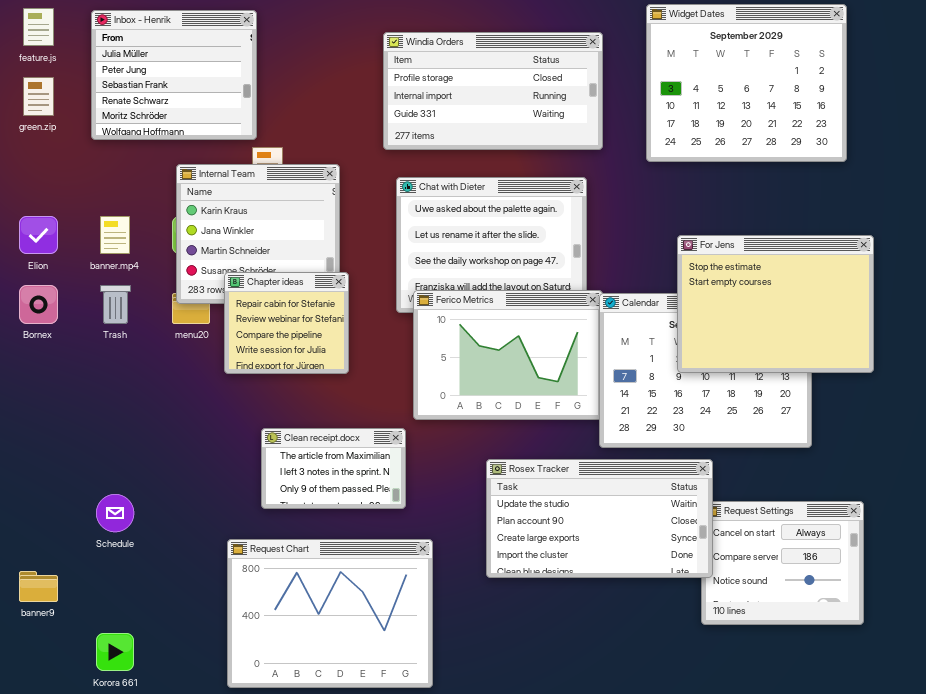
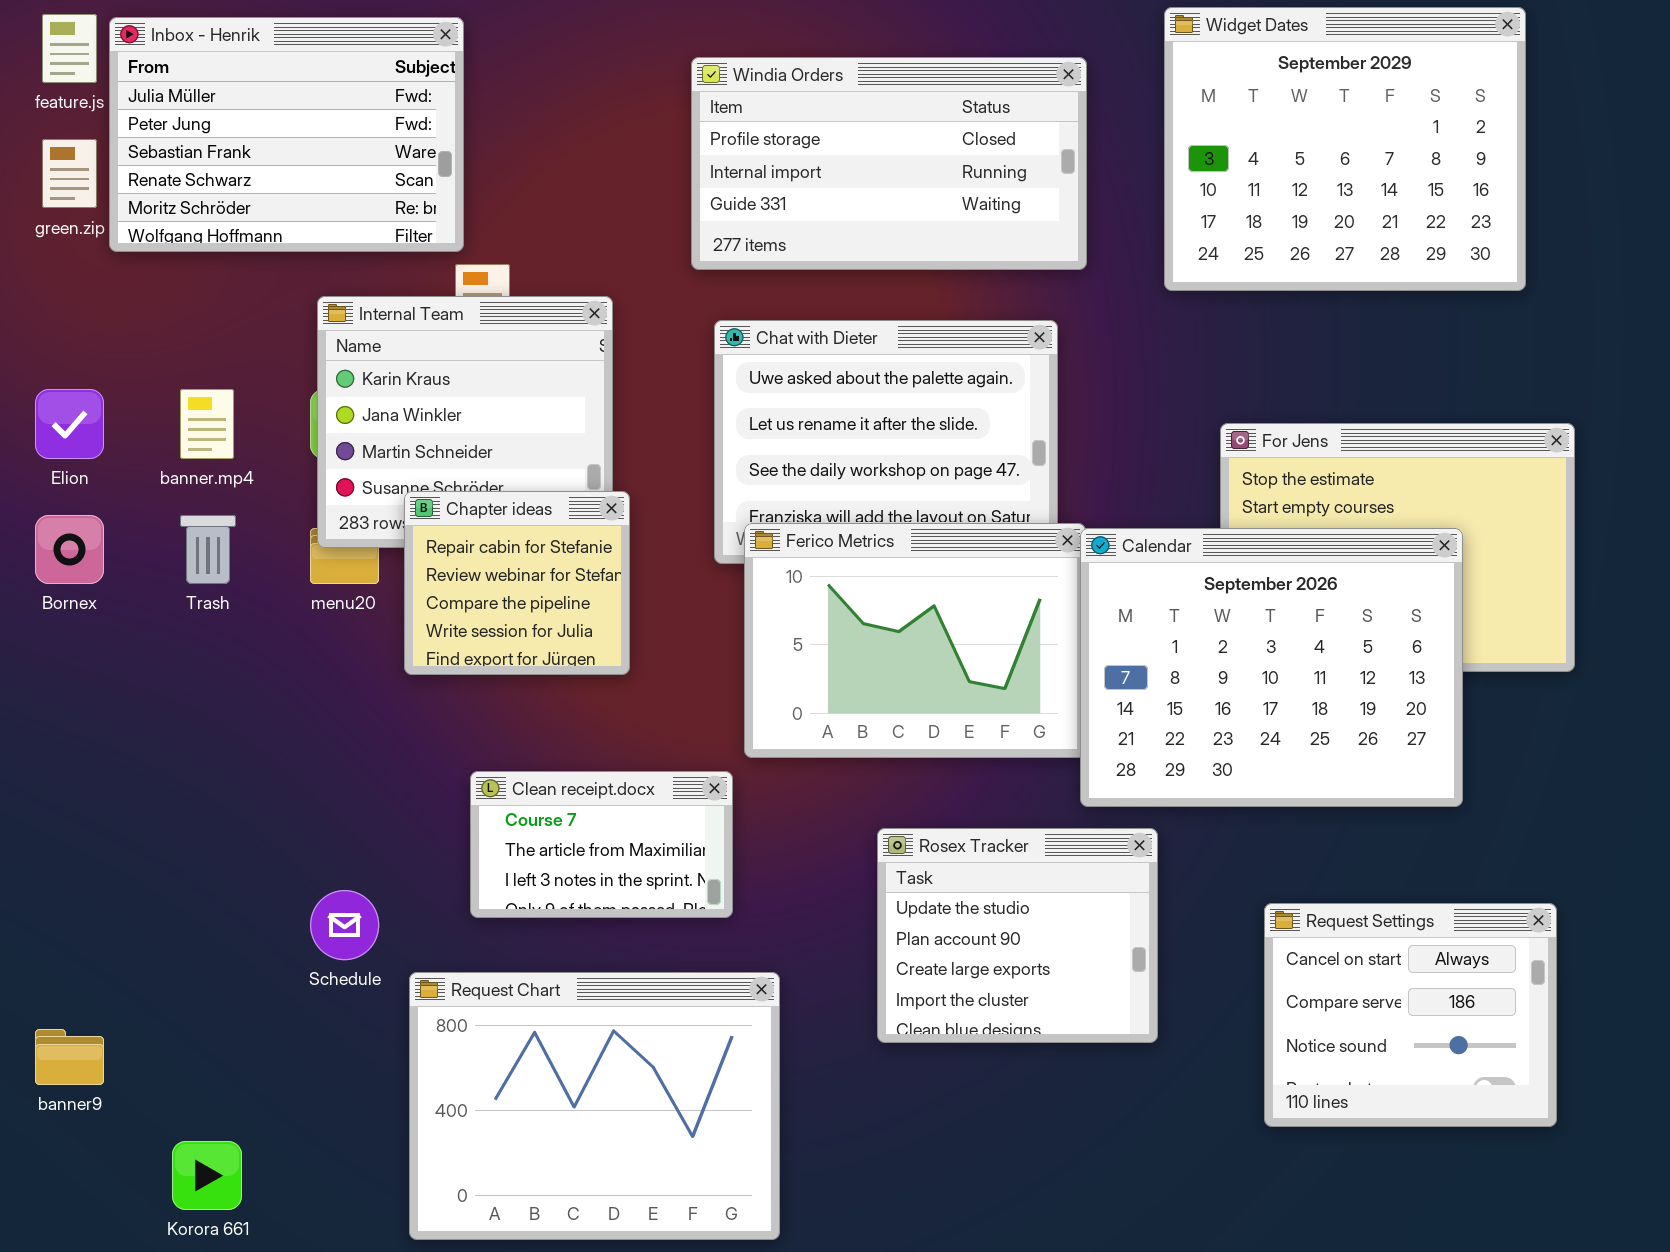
Inbox - Henrik: [91,10,257,140] -> [109,17,464,252], resized
Calendar: [599,293,812,448] -> [1080,528,1463,807], raised
Clean receipt.docx: [261,428,406,509] -> [470,771,733,918], scrolled up 1 row
Rosex Tracker: [486,459,713,578] -> [877,828,1158,1043], resized
Schedule: [96,494,134,532] -> [310,890,379,960], moved

